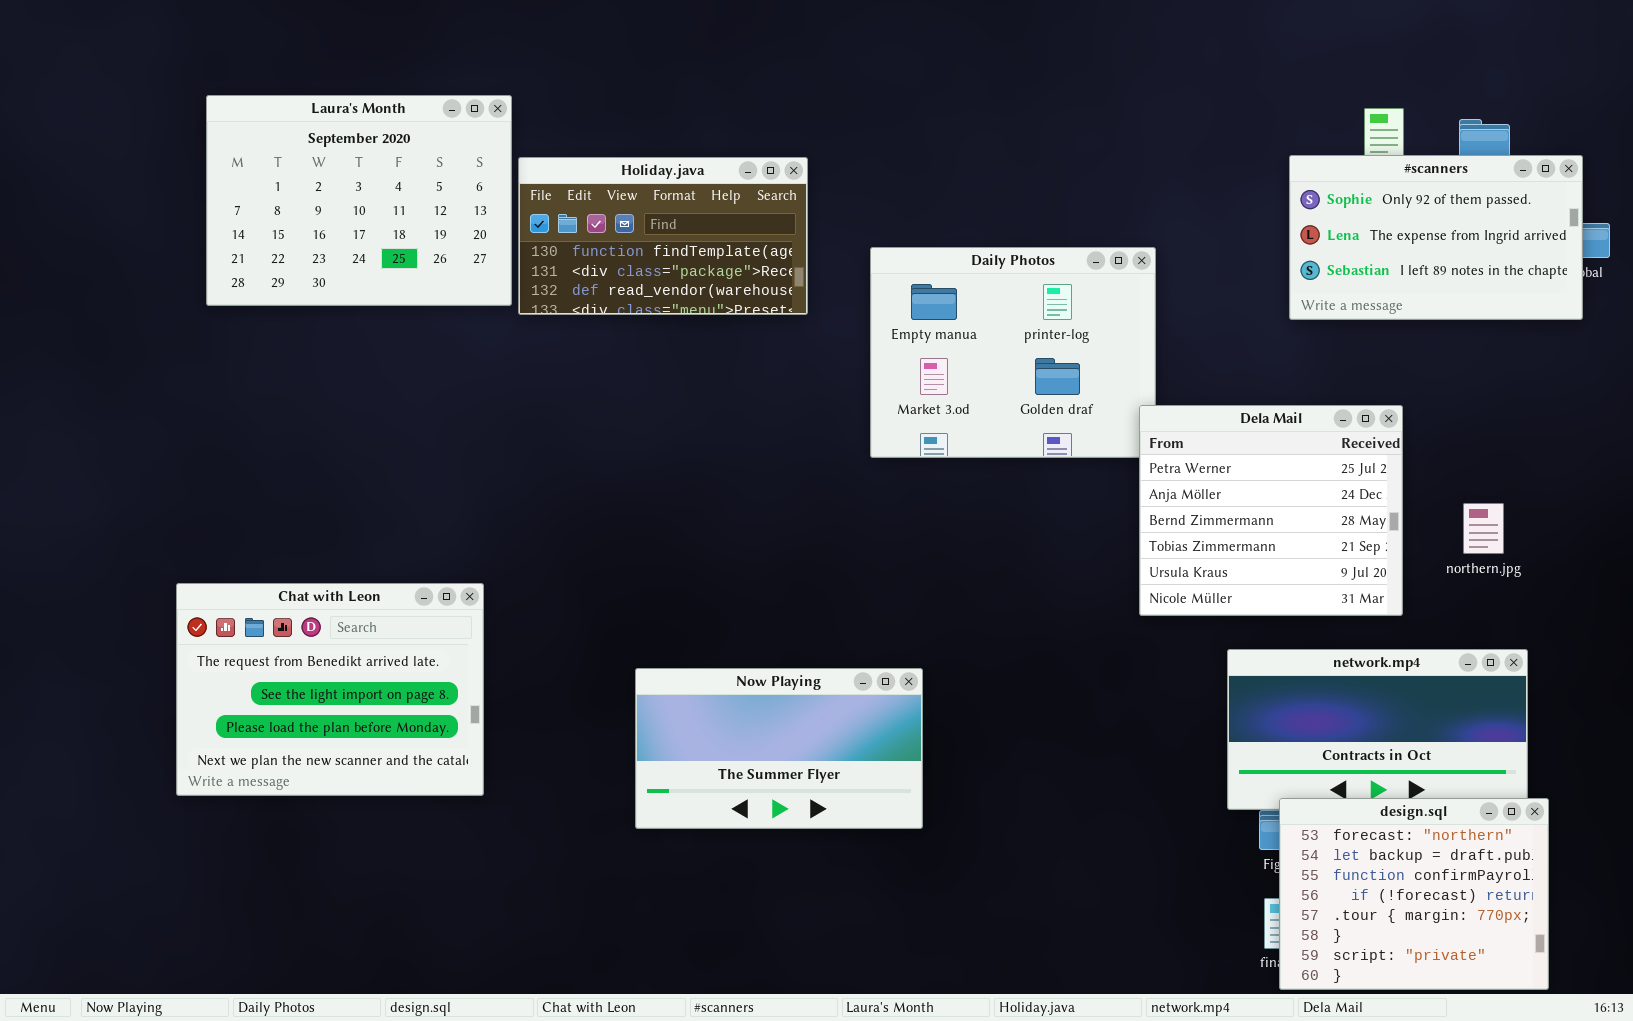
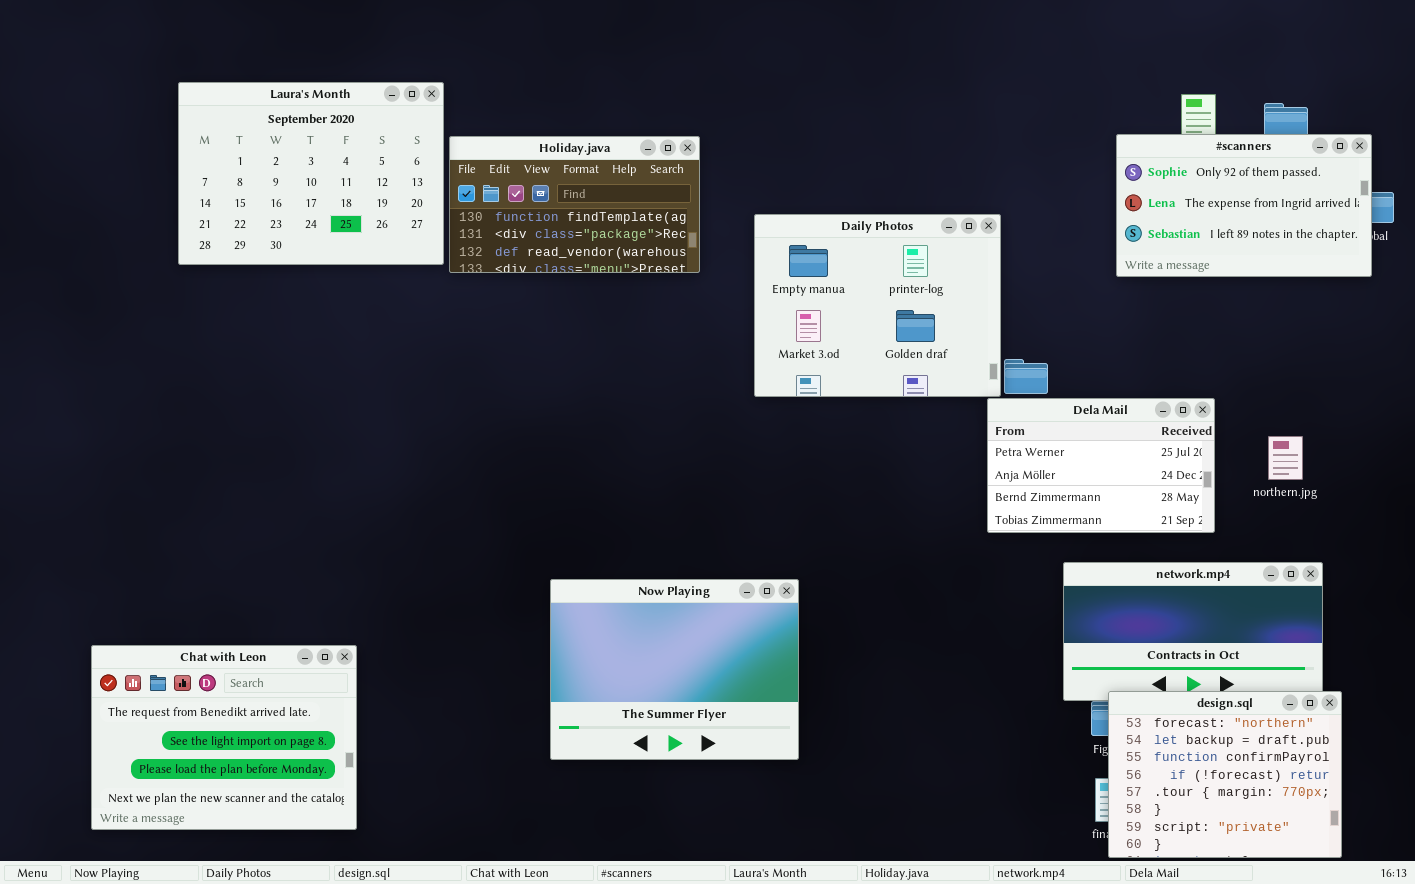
Dela Mail: [1139,405,1403,616] -> [987,398,1215,533], resized
Chat with Leon: [176,583,484,796] -> [91,645,357,830], moved
Now Playing: [635,668,923,829] -> [550,579,799,760], resized

